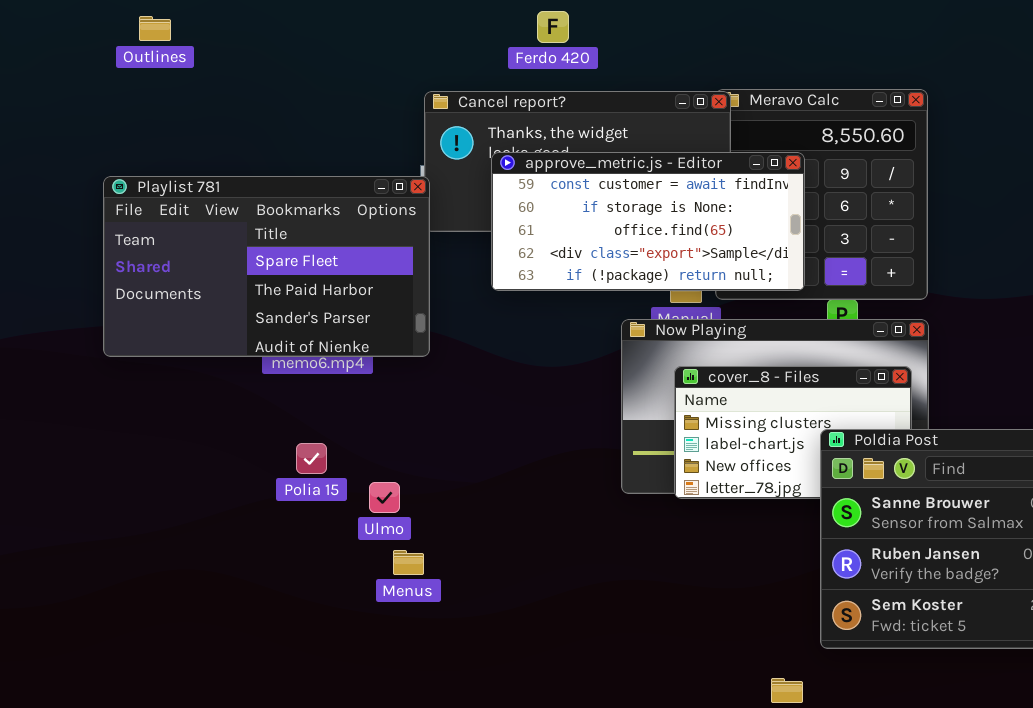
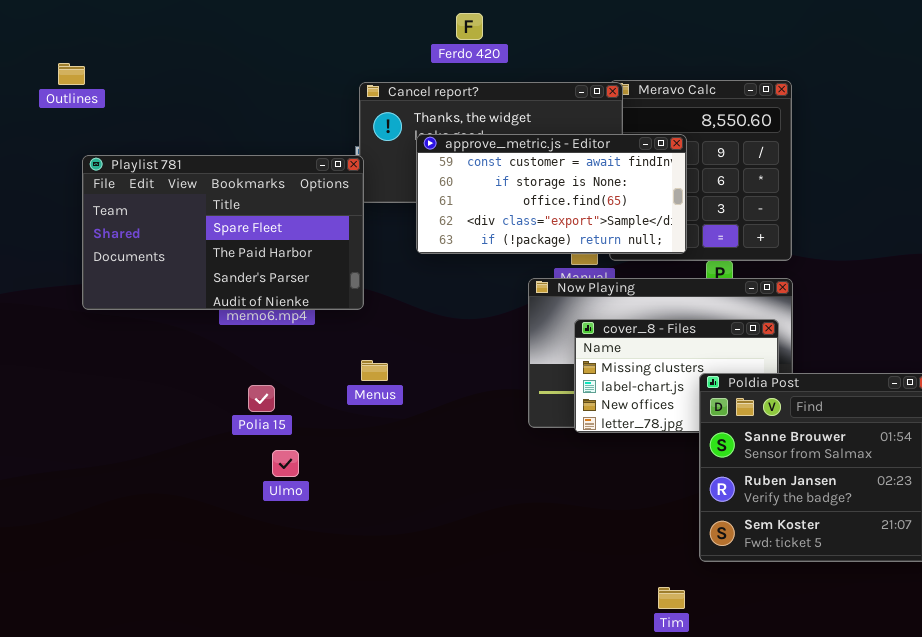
Outlines: [139,16,171,41] -> [58,63,85,85], moved
Ulmo: [369,482,400,513] -> [272,450,299,477], moved
Menus: [393,550,424,575] -> [361,360,388,381], moved

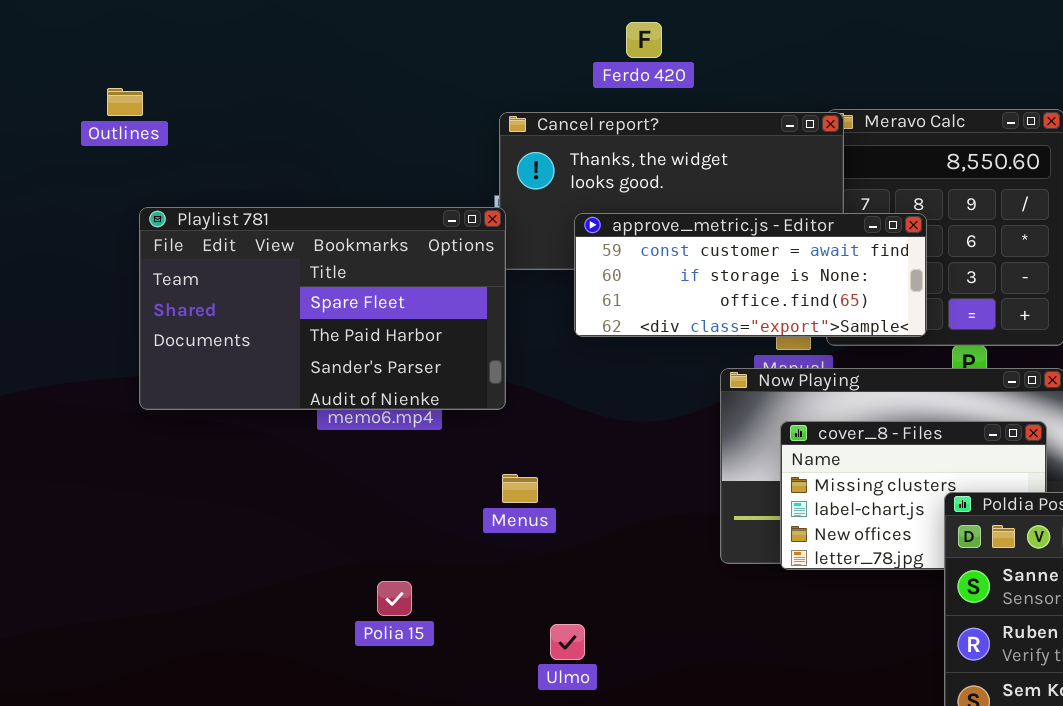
approve_metric.js - Editor: [416,134,687,254] -> [574,213,927,337], resized
Polia 15: [248,385,275,412] -> [377,581,412,616], moved
Ulmo: [272,450,299,477] -> [550,624,585,660], moved

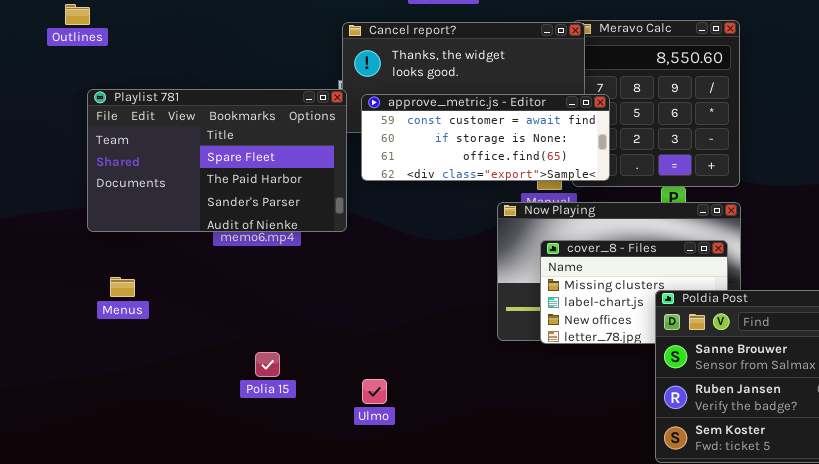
approve_metric.js - Editor: [574,213,927,337] -> [361,94,610,181], moved
Menus: [502,474,538,503] -> [110,277,135,297], moved
Ulmo: [550,624,585,660] -> [362,379,387,404], moved

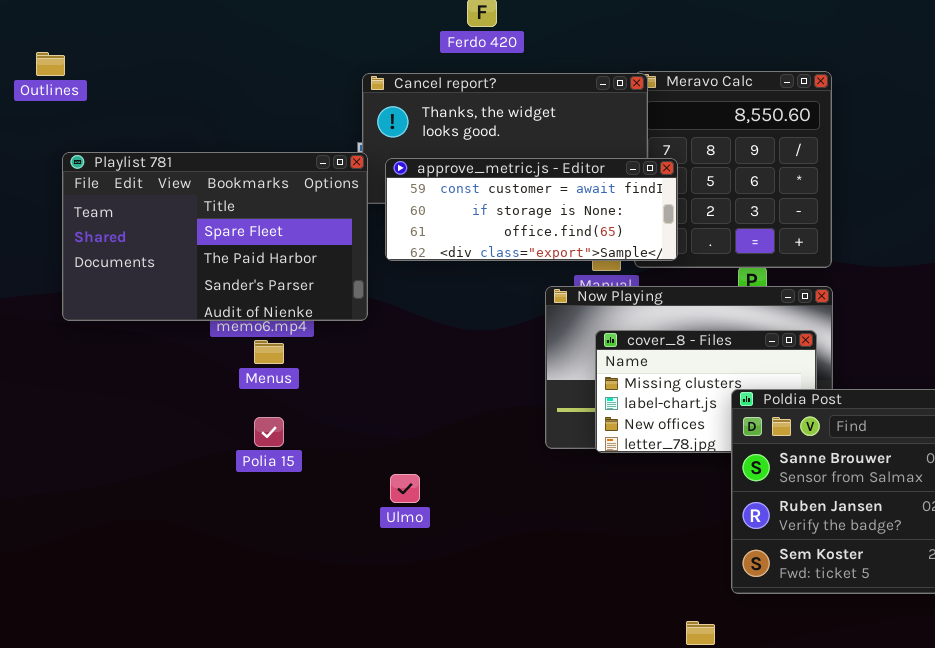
Menus: [110,277,135,297] -> [254,340,284,364], moved
Polia 15: [255,352,280,377] -> [254,417,284,447], moved
Ulmo: [362,379,387,404] -> [390,474,420,503], moved

